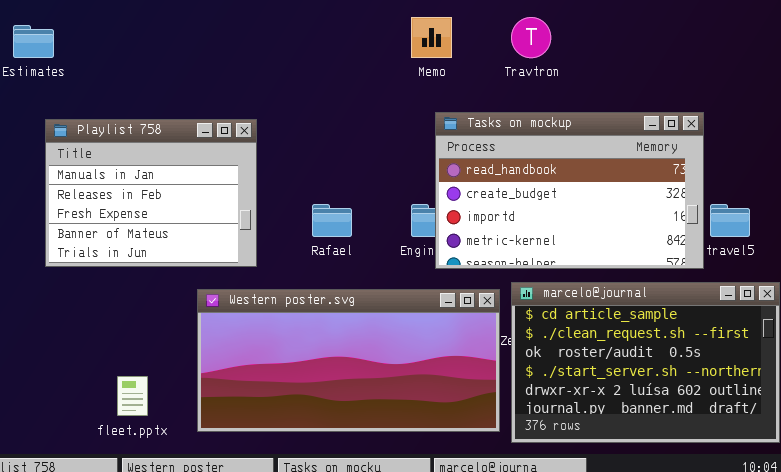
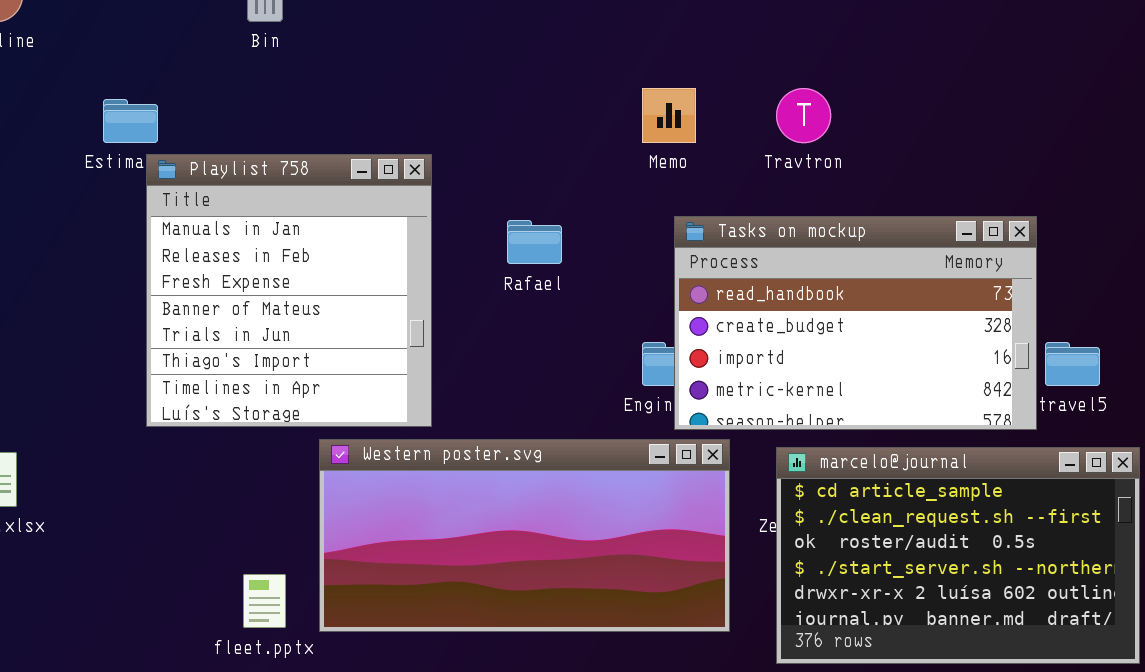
Playlist 758: [45,119,257,267] -> [146,154,432,427], resized
Rafael: [312,204,352,237] -> [507,220,562,264], moved
Western poster.svg: [197,289,500,432] -> [319,439,730,632], moved

